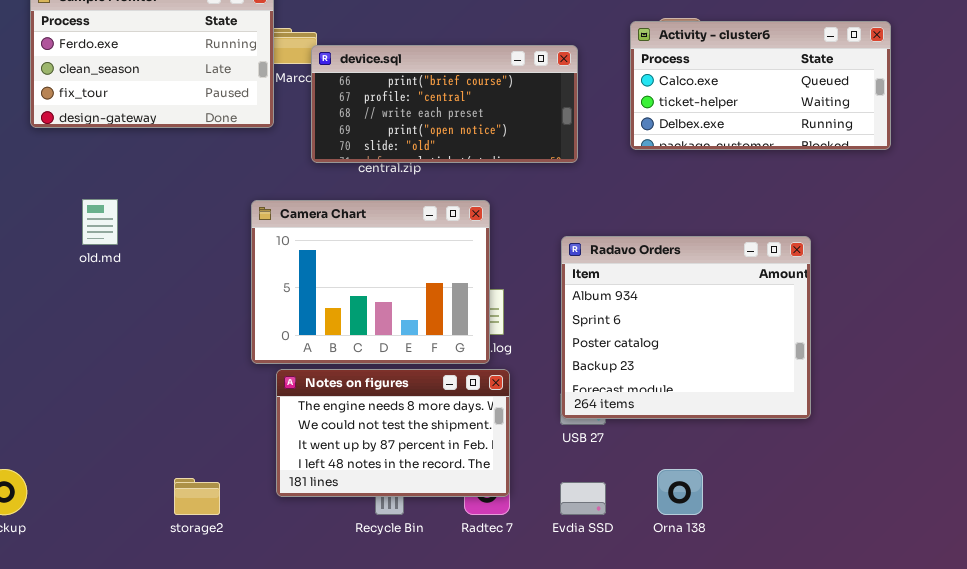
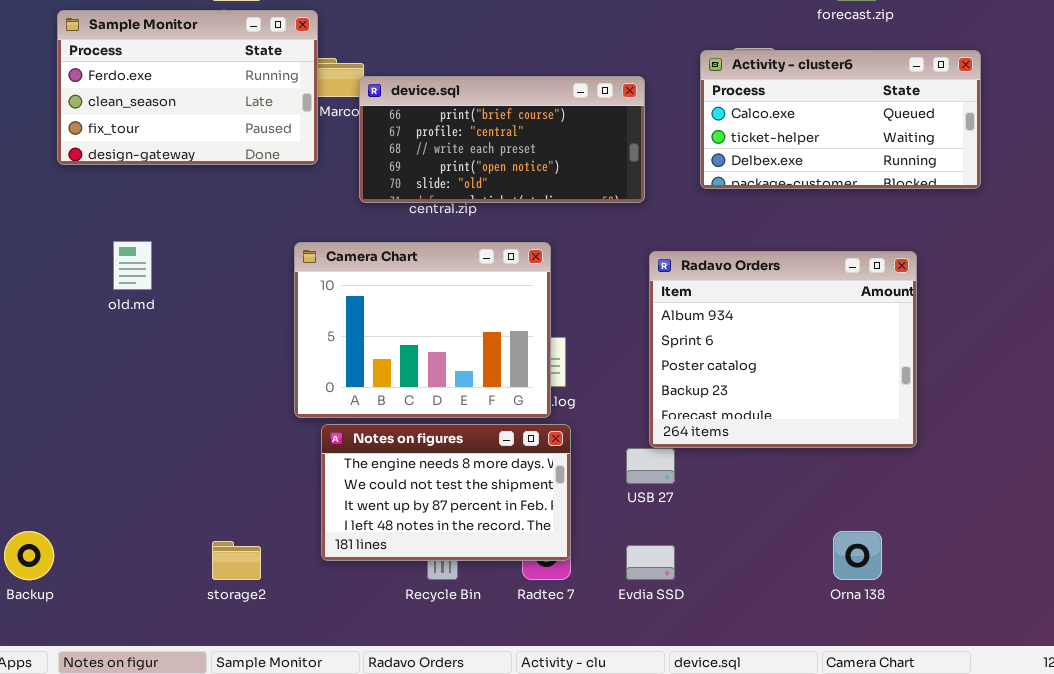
Radavo Orders: [561,236,811,419] -> [649,251,917,448], moved
Orna 138: [657,469,703,515] -> [833,531,882,580], moved

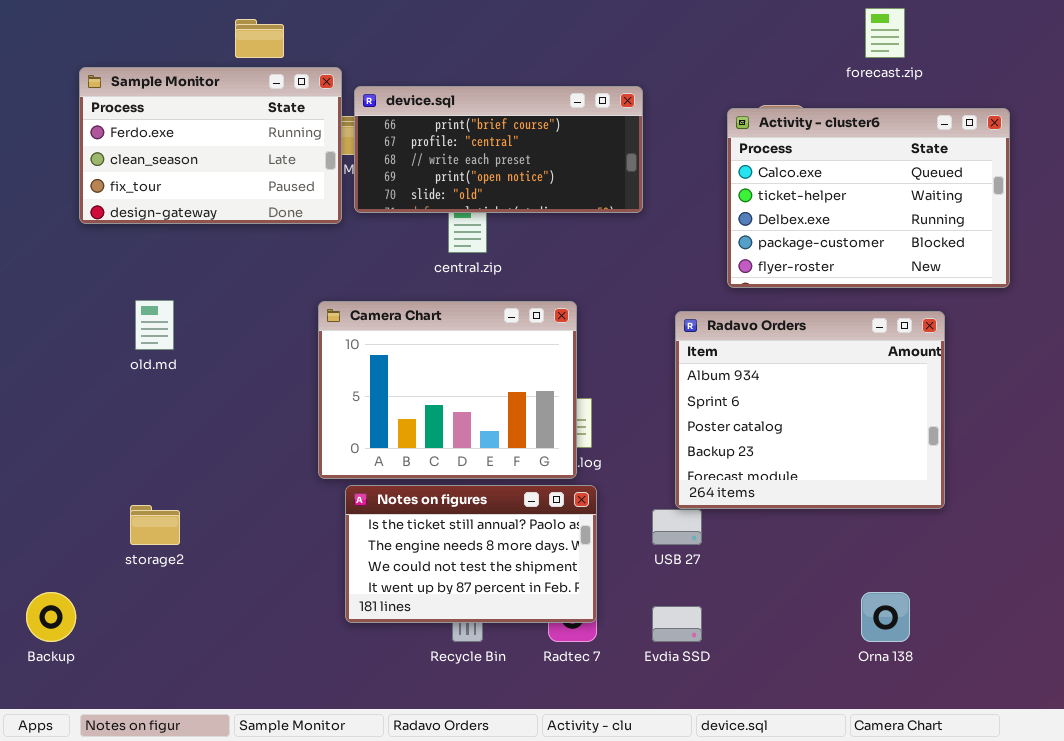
Activity - cluster6: [700,50,981,189] -> [727,108,1010,288], resized
device.sql: [359,76,645,203] -> [354,86,643,213], moved
Notes on figures: [321,424,571,561] -> [345,485,597,623], scrolled up 1 row
storage2: [212,541,261,580] -> [130,505,180,545], moved

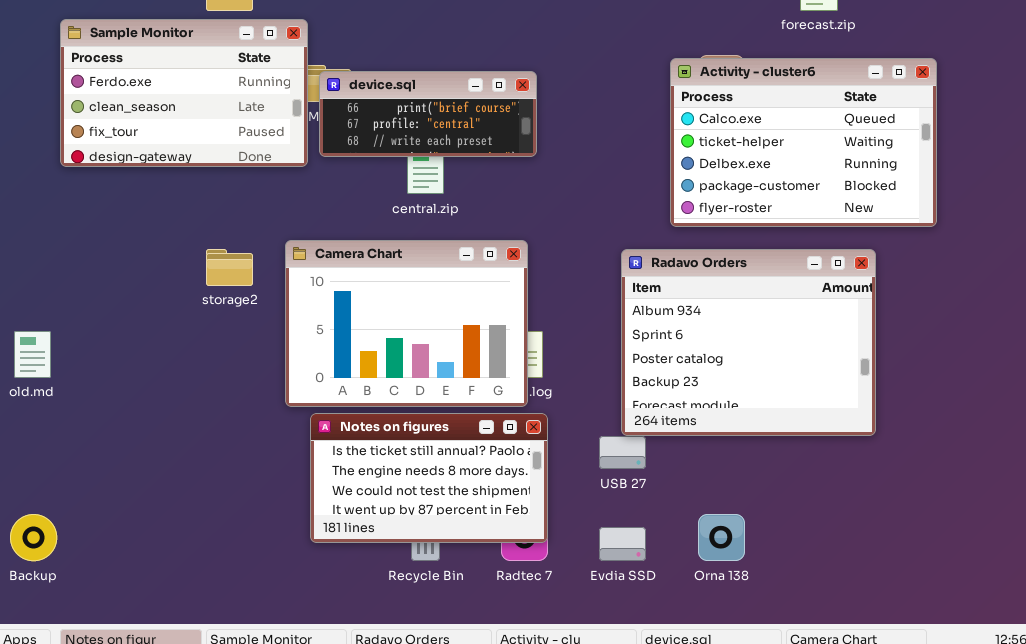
device.sql: [354,86,643,213] -> [319,71,537,157], resized
old.md: [135,300,174,350] -> [14,331,51,378], moved
storage2: [130,505,180,545] -> [206,249,253,286], moved
Orna 138: [861,592,910,642] -> [698,514,745,561], moved

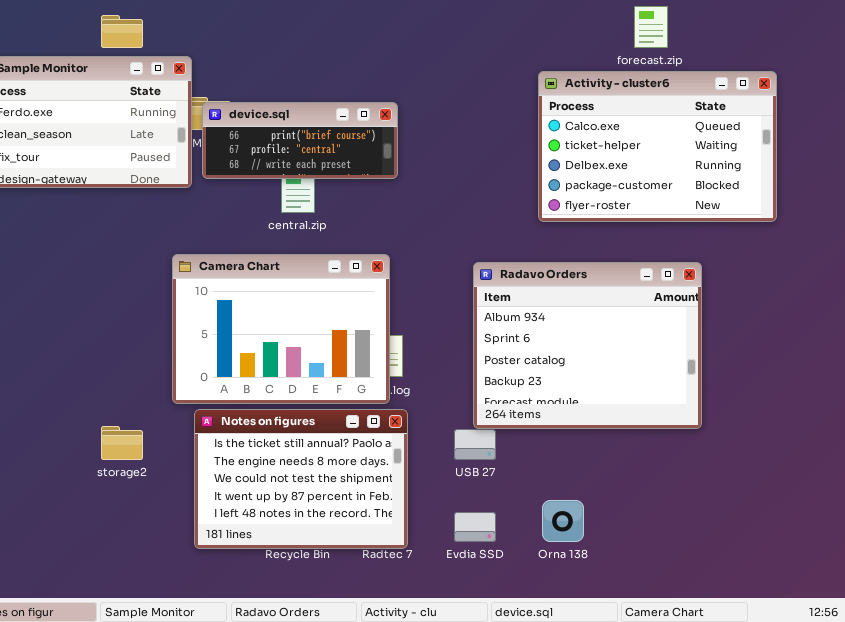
Activity - cluster6: [670,58,937,227] -> [538,71,777,222], moved
storage2: [206,249,253,286] -> [101,426,143,460], moved
Notes on figures: [310,413,548,543] -> [194,409,408,549], resized

